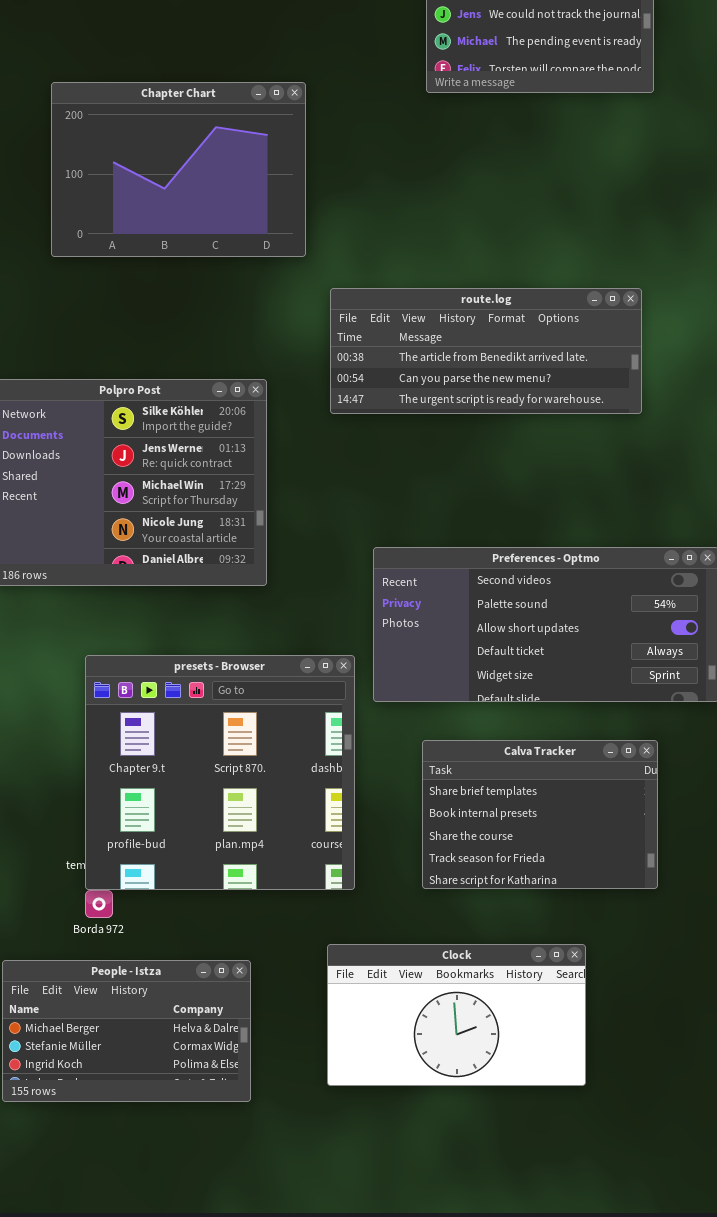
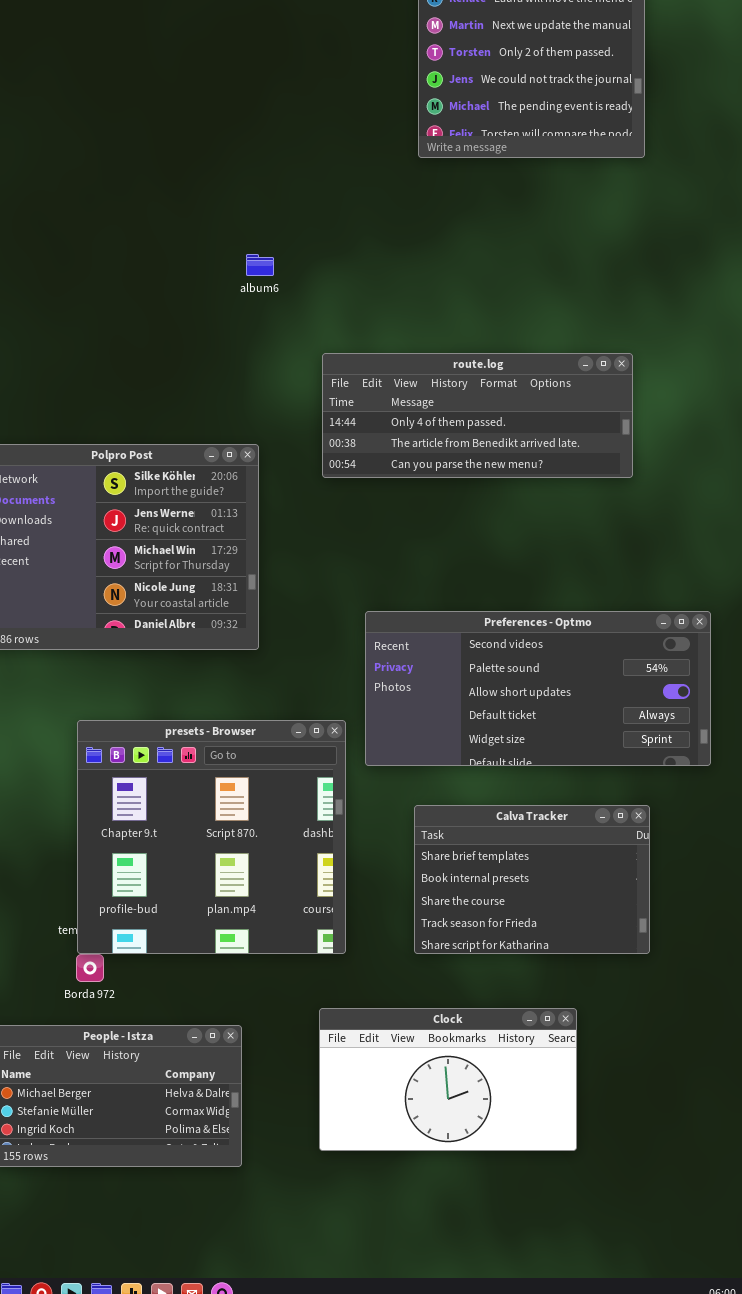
Chapter Chart: [51,82,306,257] -> none, closed
route.log: [330,288,642,414] -> [322,353,633,478], scrolled up 1 row

